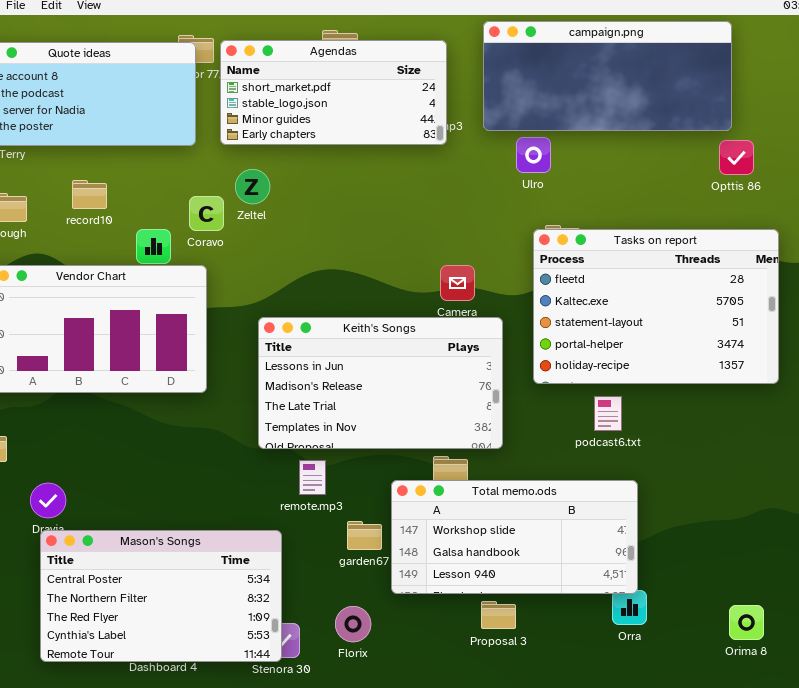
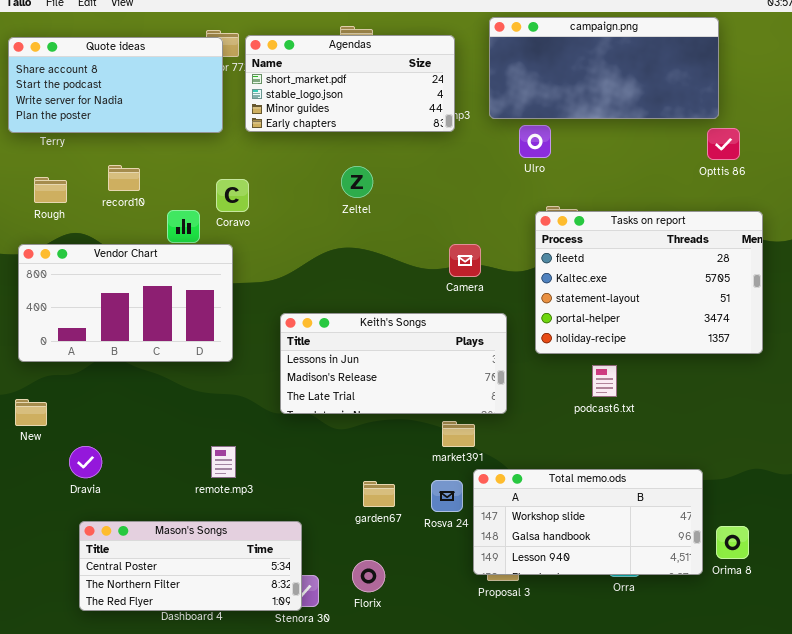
Zeltel: [235,169,270,204] -> [341,166,373,198], moved
Keith's Songs: [258,317,503,449] -> [280,313,507,414], resized
remote.mp3: [299,460,326,495] -> [211,446,236,478], moved
Total memo.ods: [391,480,638,594] -> [473,469,703,575], moved
Mason's Songs: [40,530,282,662] -> [79,521,302,611], resized
Orima 8: [729,605,764,640] -> [716,526,749,559], moved

